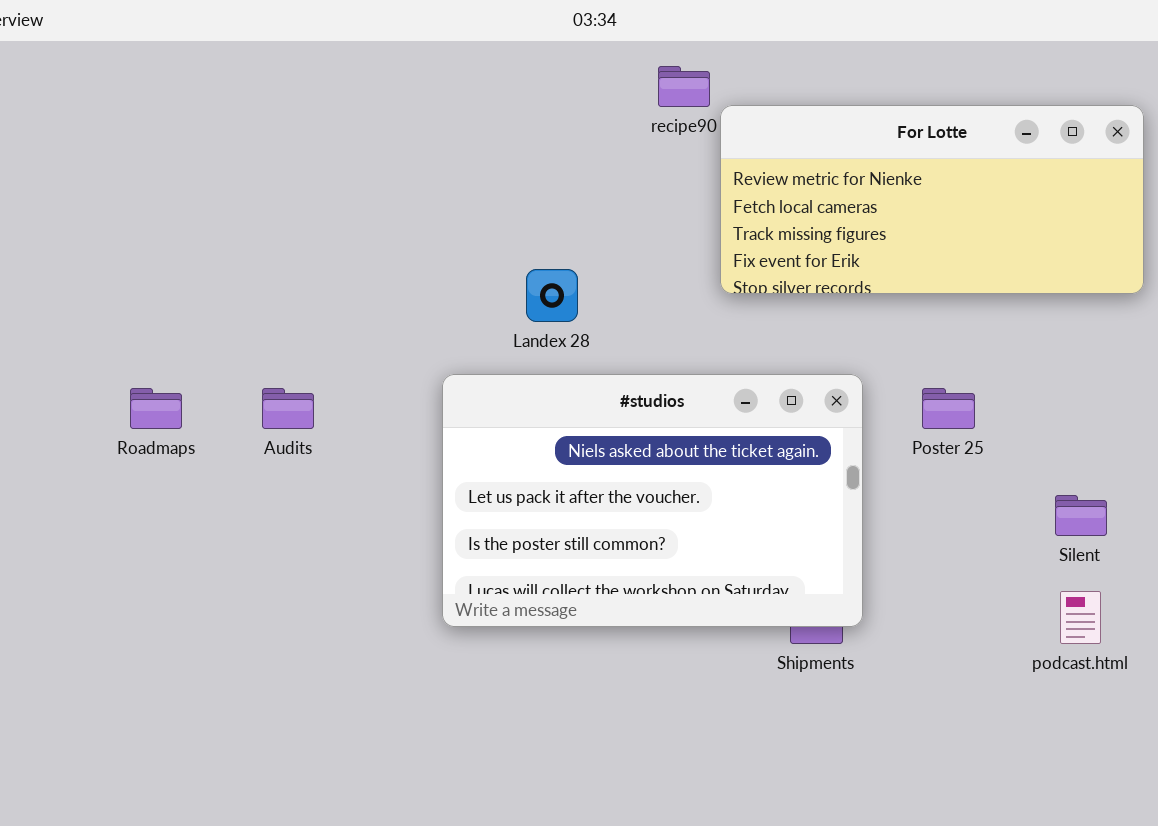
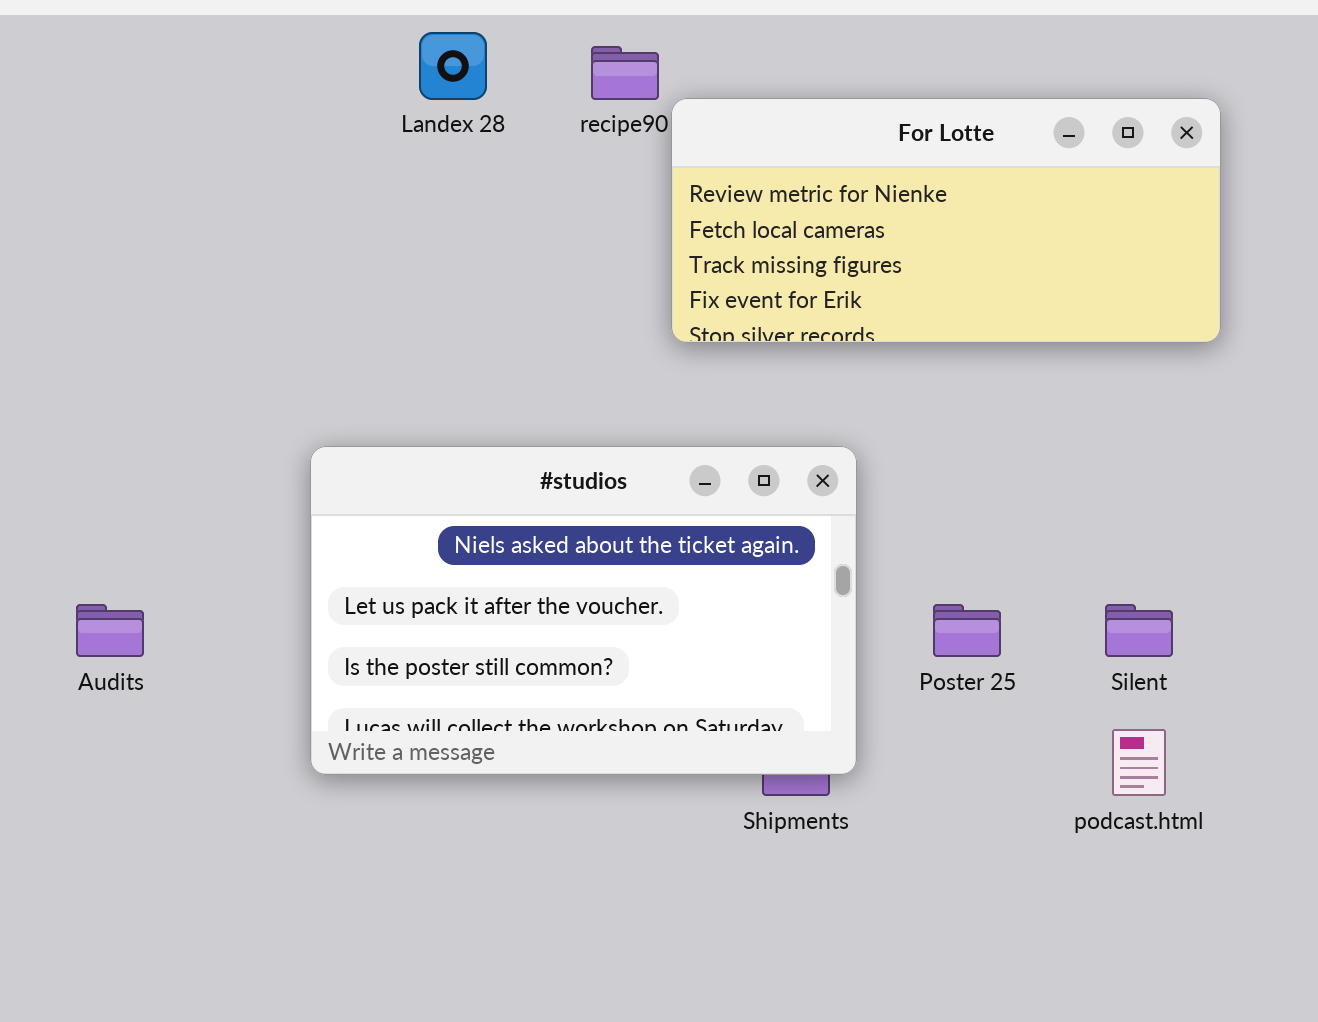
Landex 28: [526,269,578,322] -> [419,32,487,100], moved
Audits: [262,388,314,429] -> [76,604,144,657], moved
Poster 25: [922,388,975,429] -> [933,604,1001,657], moved

